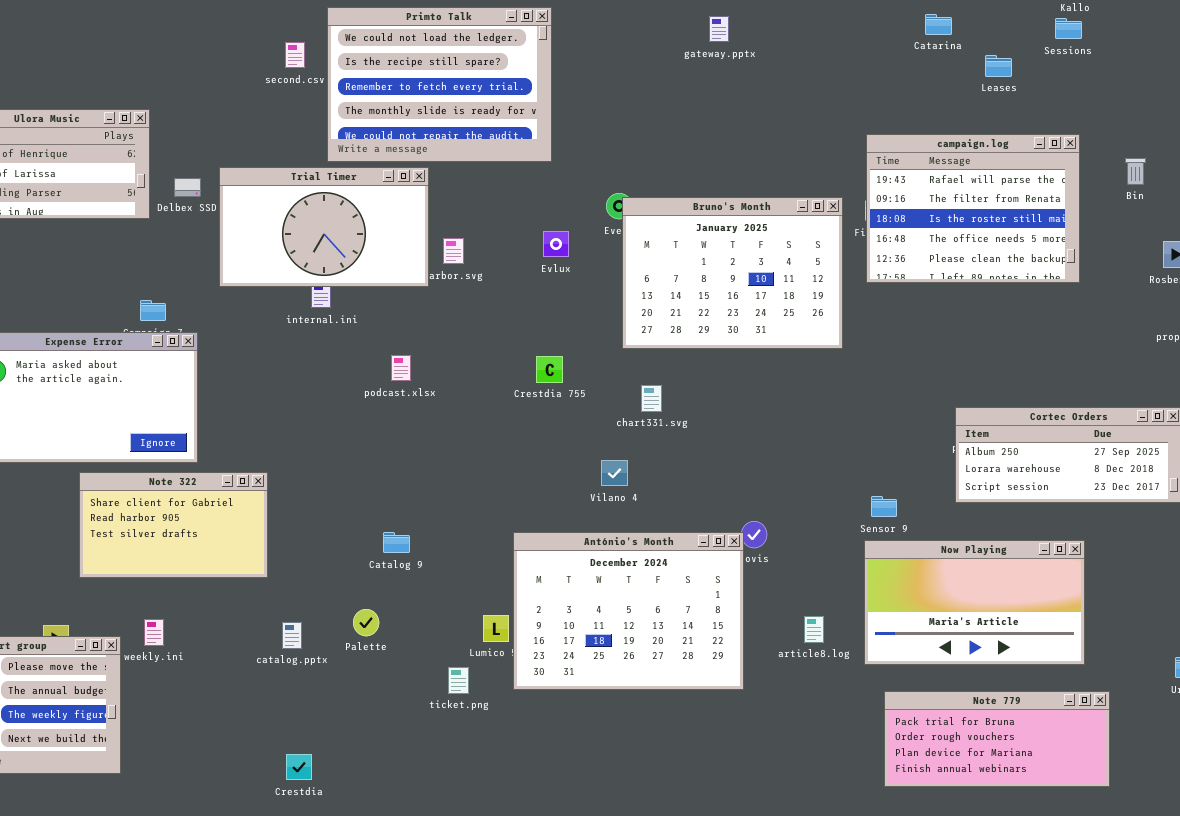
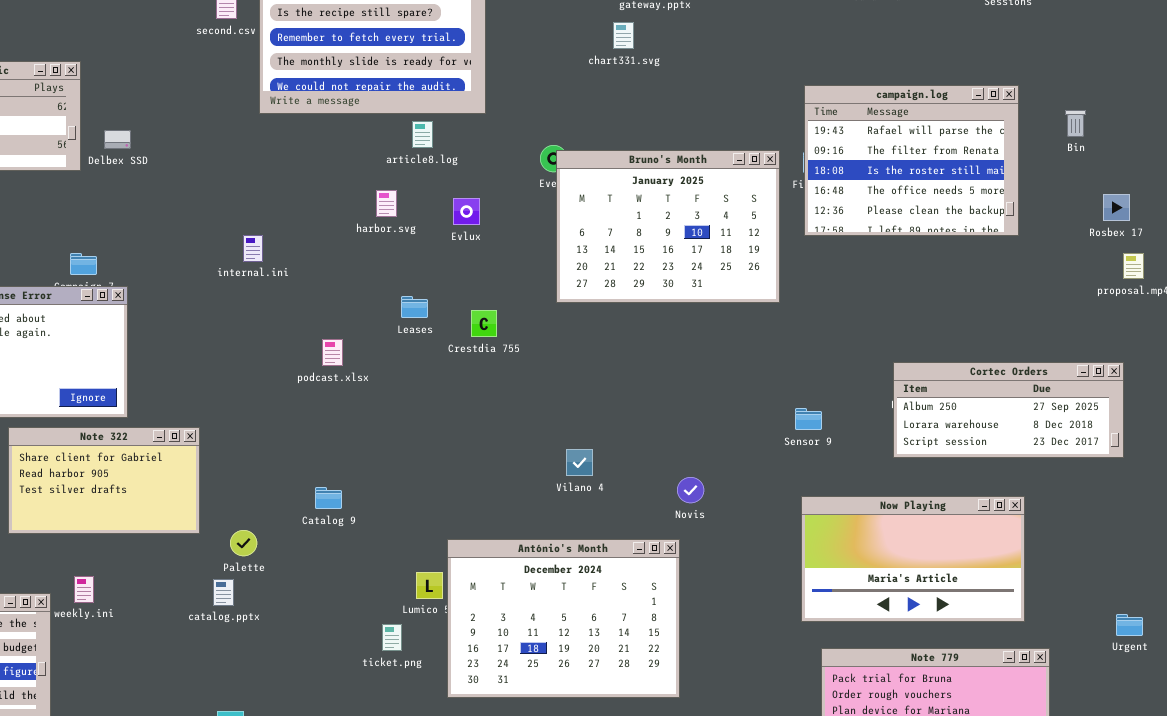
Leases: [985,55,1012,77] -> [401,296,428,318], moved
Trial Timer: [219,167,429,287] -> none, closed
Evlux: [543,231,569,257] -> [453,198,480,225], moved
podcast.xlsx: [391,355,411,381] -> [322,339,343,366], moved
chart331.svg: [641,385,662,412] -> [613,22,634,49], moved
Vilano 4: [601,460,628,486] -> [566,449,593,476], moved
Sensor 9: [871,496,897,517] -> [795,408,822,430], moved
António's Month: [513,532,744,690] -> [447,539,680,698], moved
Palette: [353,609,379,636] -> [230,530,257,556], moved
article8.log: [804,616,824,643] -> [412,121,433,148], moved

